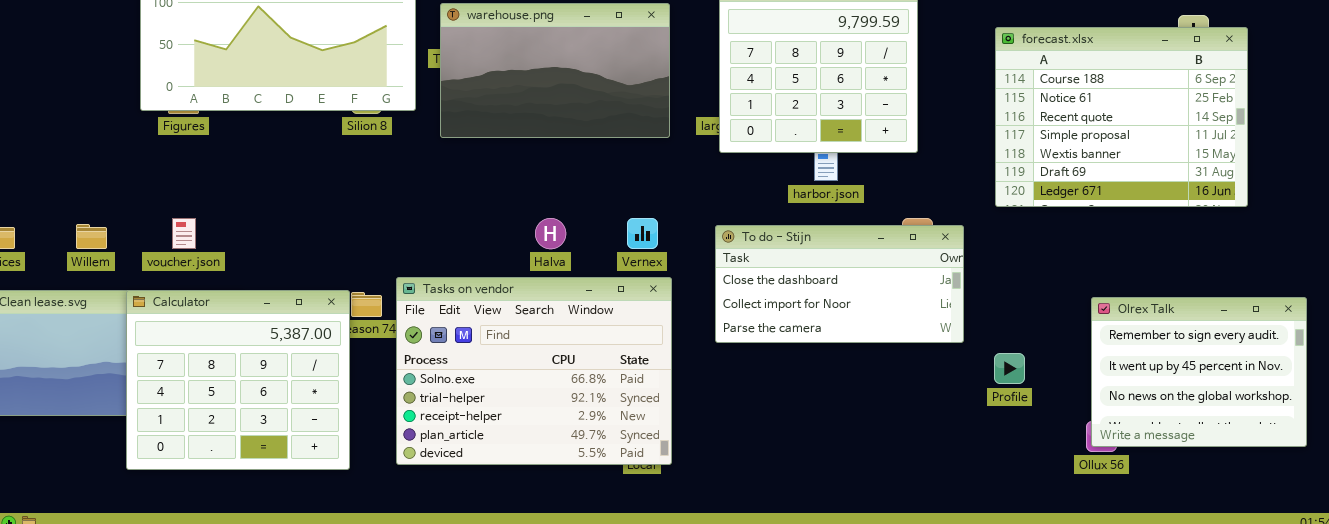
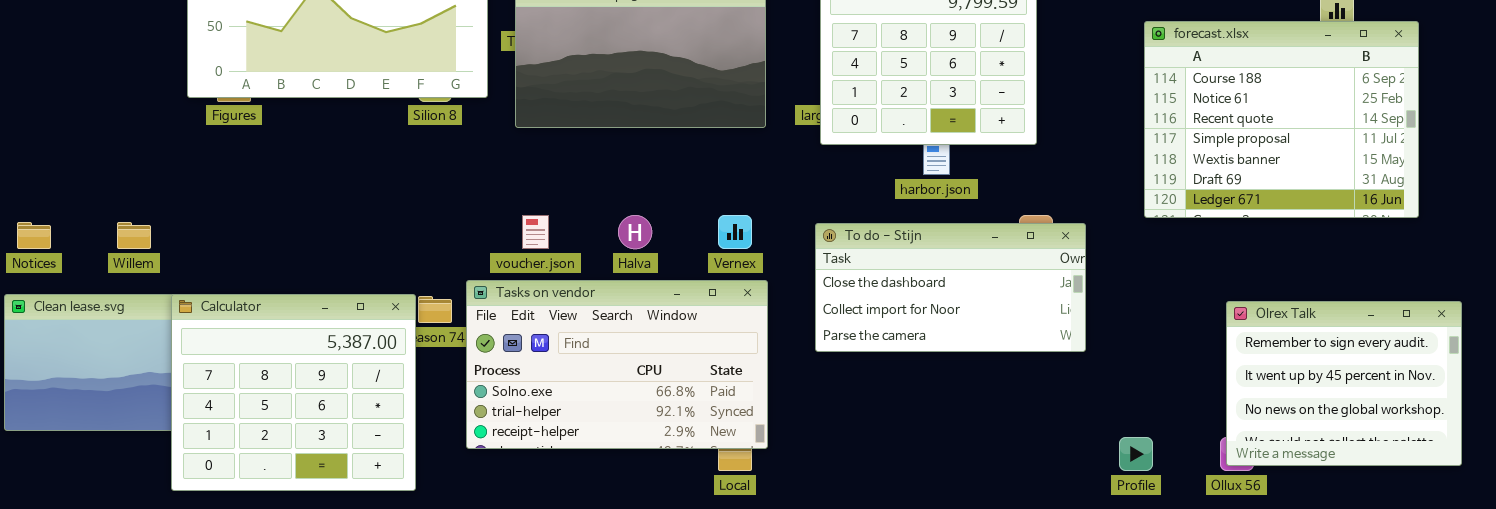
forecast.xlsx: [995,27,1248,207] -> [1144,21,1419,218], moved
voucher.json: [172,218,196,249] -> [522,215,549,249], moved
Tasks on vendor: [396,277,672,465] -> [466,280,768,449], resized
Profile: [994,353,1025,384] -> [1119,437,1153,471], moved

